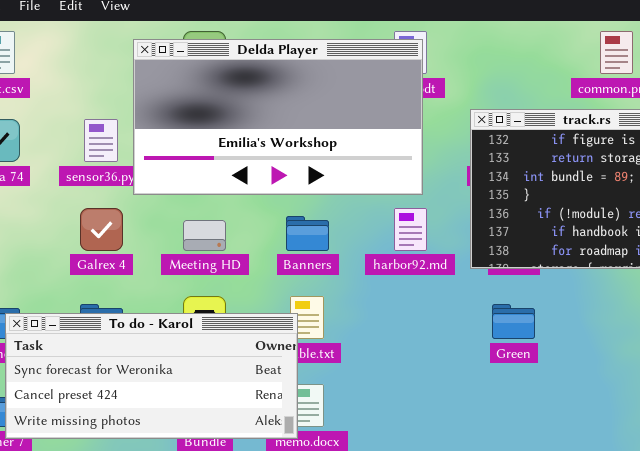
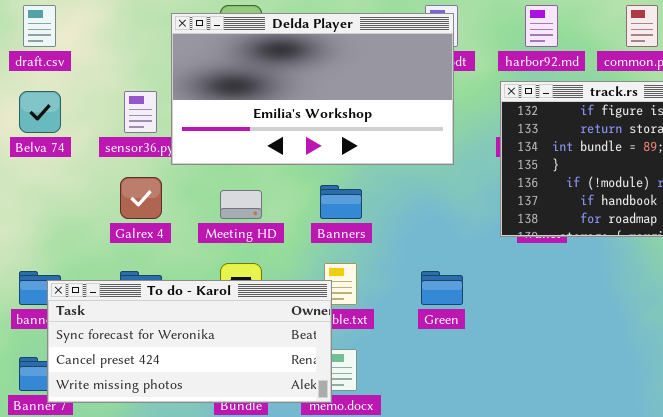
harbor92.md: [394,208,427,251] -> [525,5,558,47], moved
Green: [492,304,535,339] -> [421,271,463,305], moved

